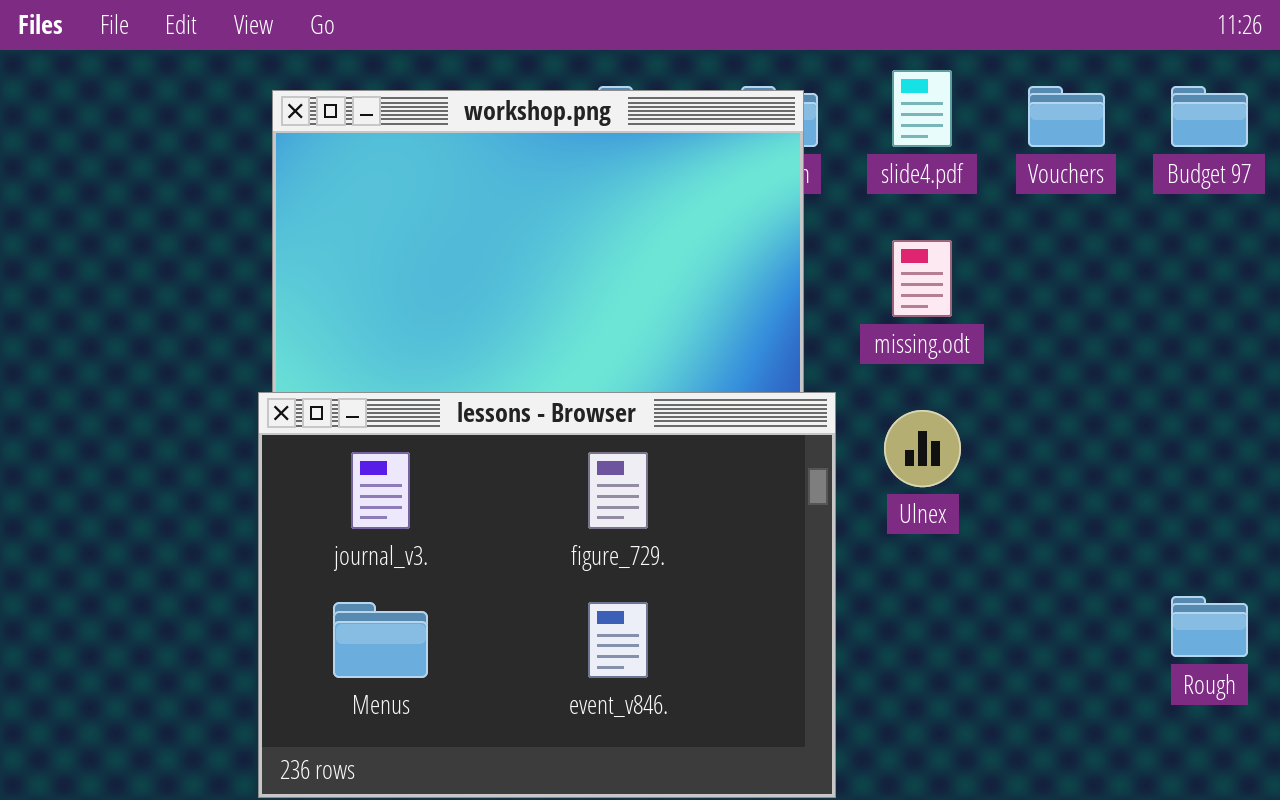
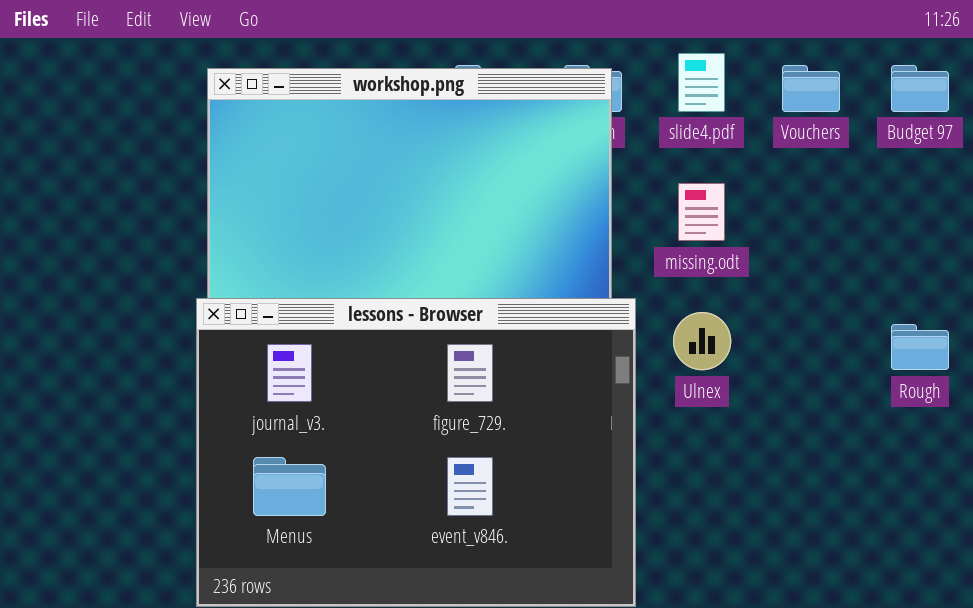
Rough: [1171,596,1248,657] -> [891,324,949,370], moved

